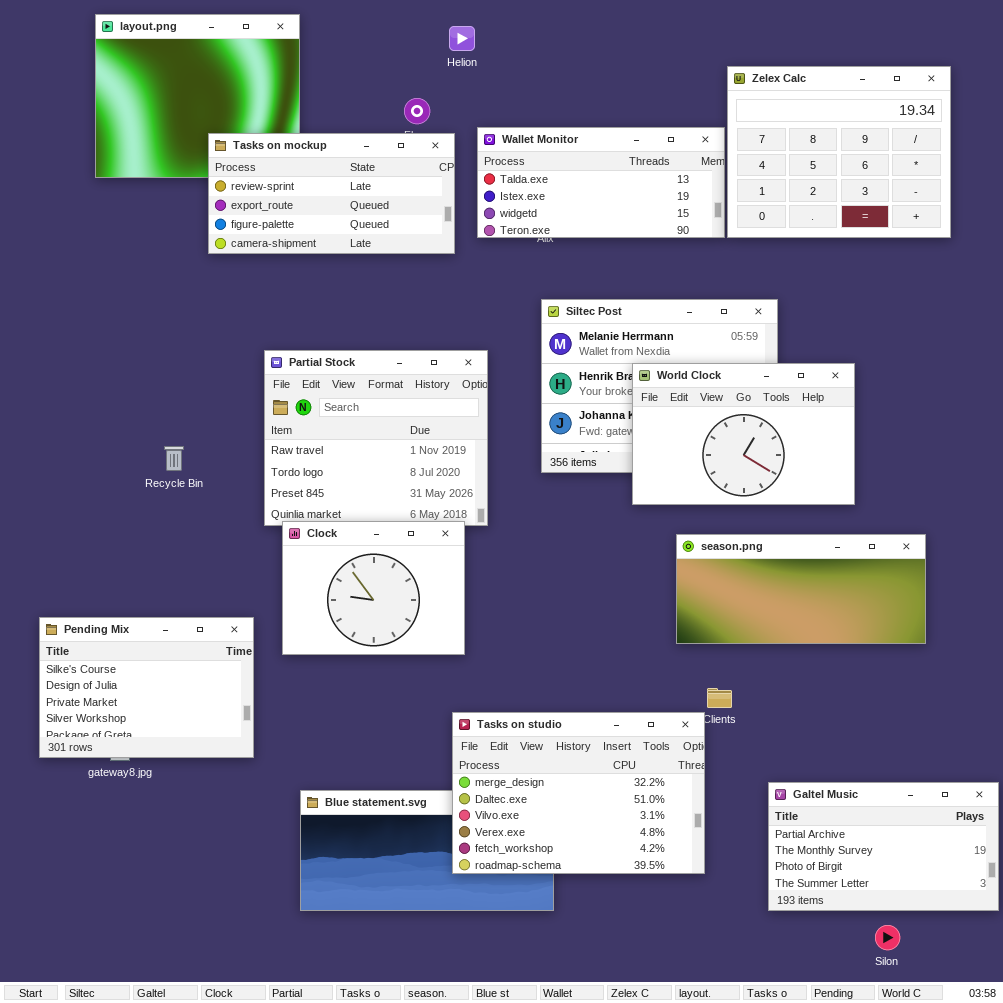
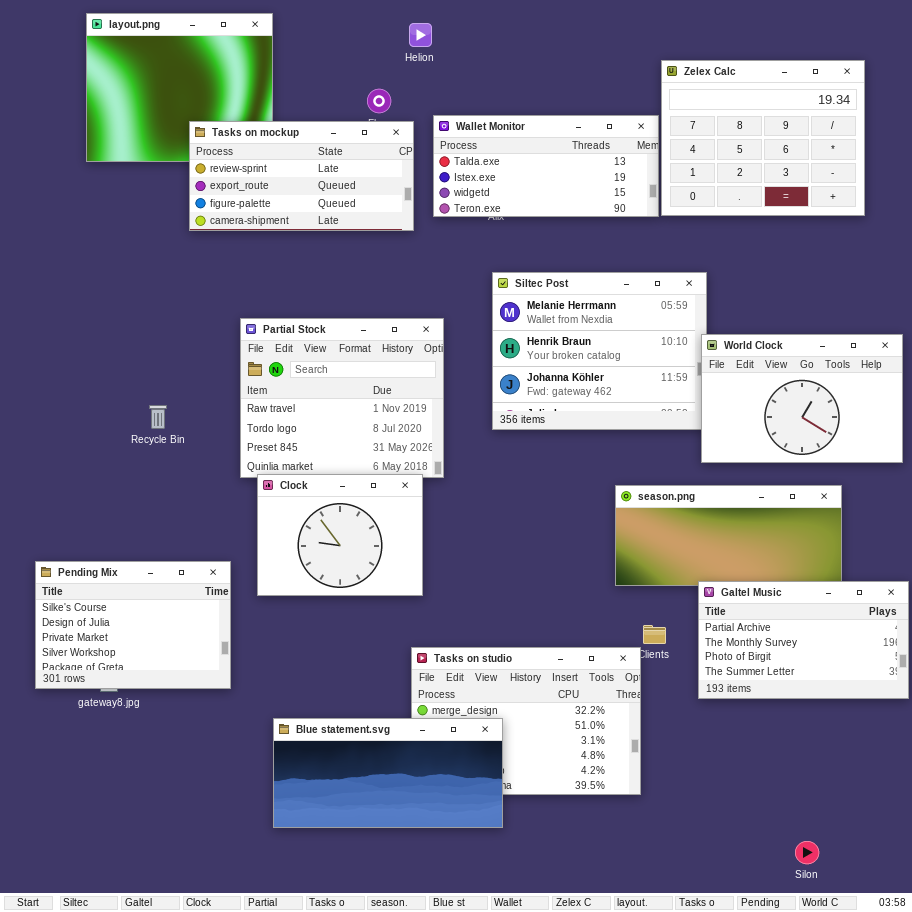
World Clock: [632,363,855,505] -> [701,334,903,463], moved
Galtel Music: [768,782,999,911] -> [698,581,909,699], moved
Blue statement.svg: [300,790,554,911] -> [273,718,503,828], raised

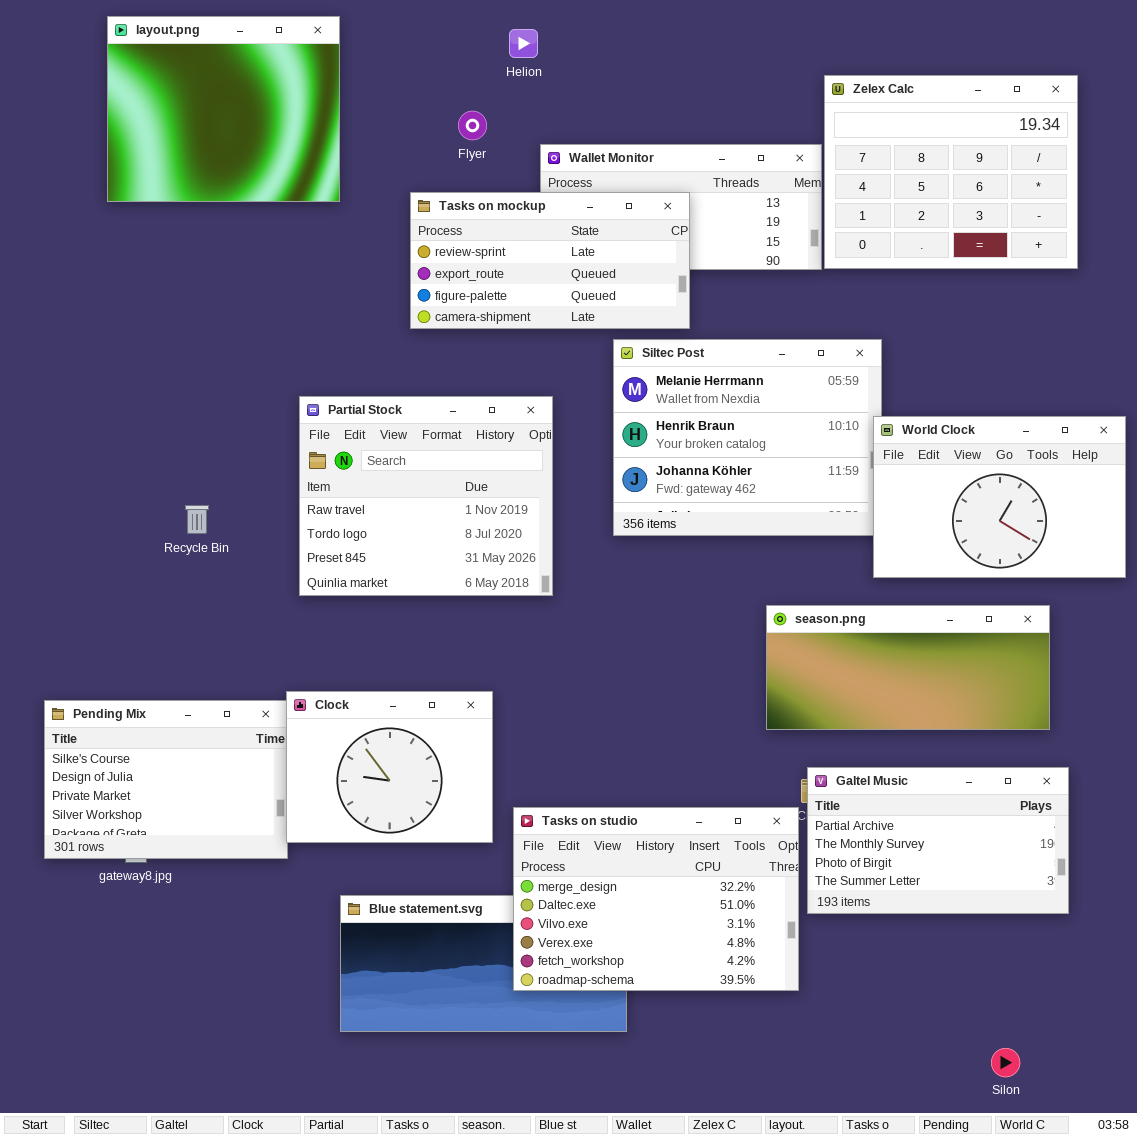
Tasks on mockup: [189,121,414,231] -> [410,192,690,329], moved
Clock: [257,474,423,596] -> [286,691,493,843], moved
Galtel Music: [698,581,909,699] -> [807,767,1069,914], moved
Tasks on studio: [411,647,641,795] -> [513,807,799,991], raised

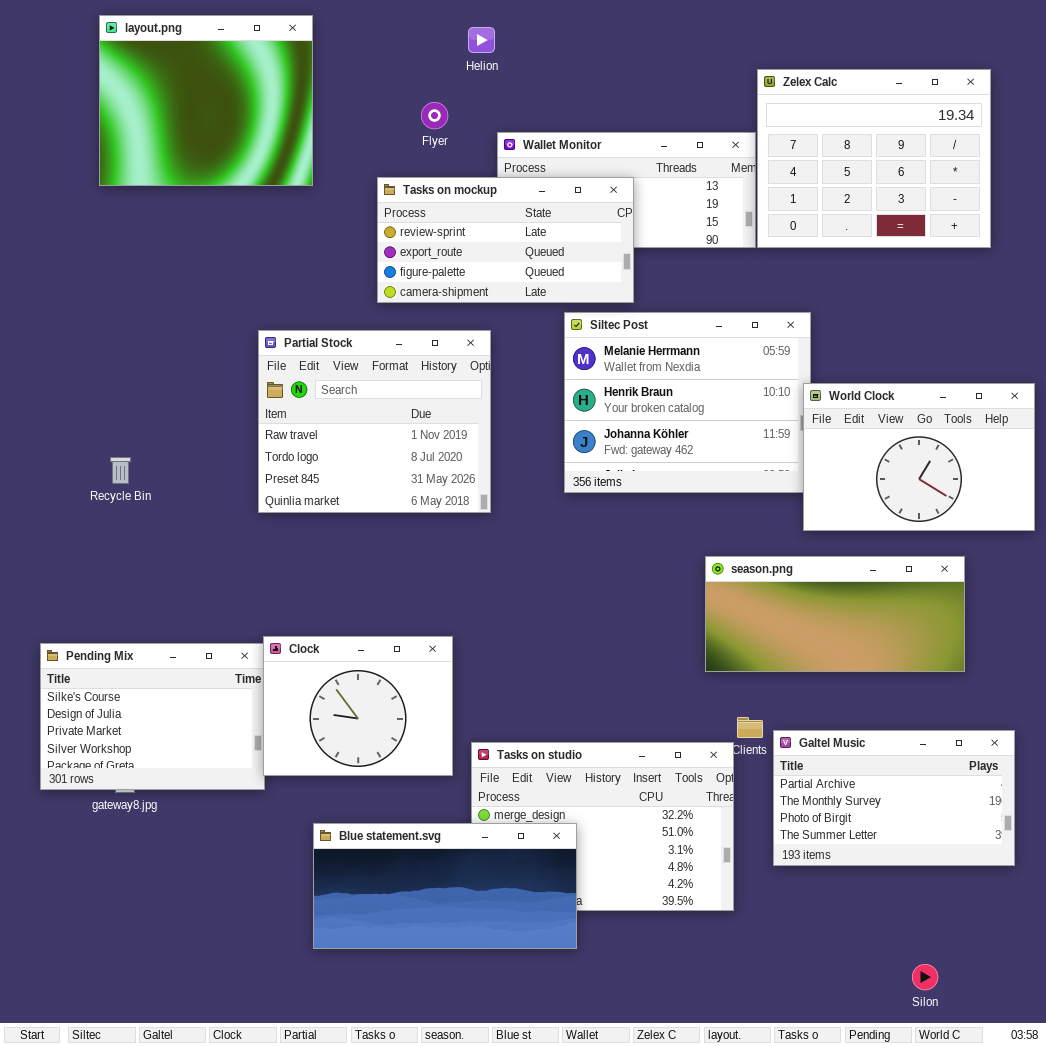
Partial Stock: [299,396,553,596] -> [258,330,491,513], moved
Recycle Bin: [185,505,209,534] -> [110,457,131,484], moved
Galtel Music: [807,767,1069,914] -> [773,730,1015,866], moved
Blue statement.svg: [340,895,627,1032] -> [313,823,577,949], raised

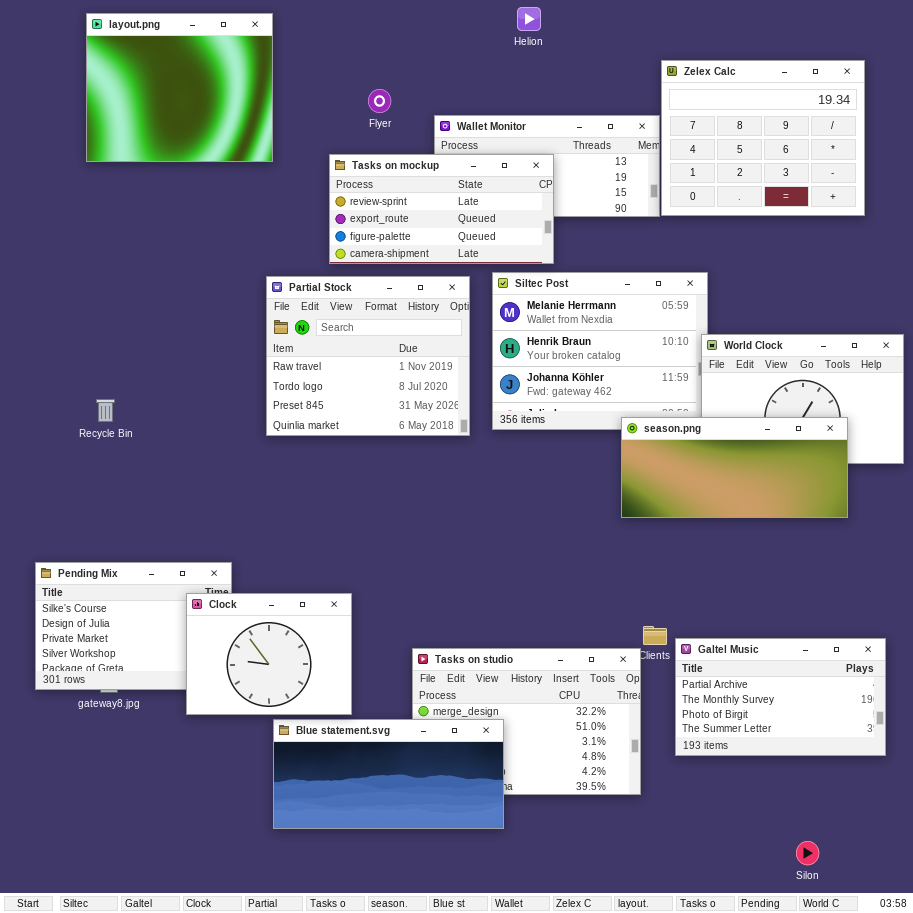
Helion: [468,27,495,53] -> [517,7,541,31], moved
Partial Stock: [258,330,491,513] -> [266,276,470,436], moved
season.png: [705,556,965,672] -> [621,417,848,518], moved
Clock: [263,636,453,776] -> [186,593,352,715], moved

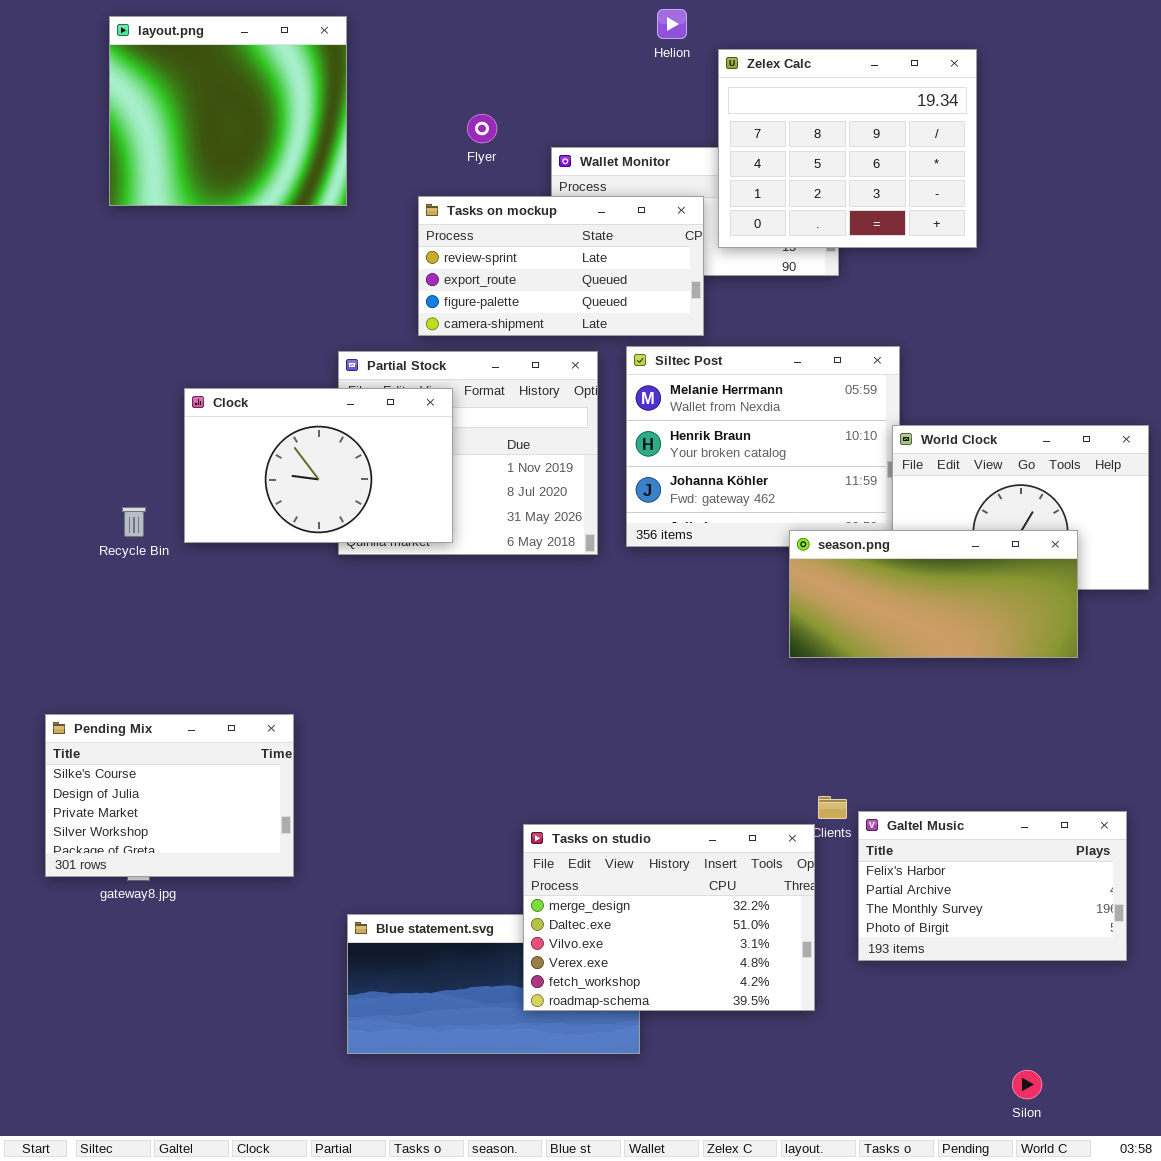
Zelex Calc: [661,60,865,216] -> [718,49,977,248], moved
Clock: [186,593,352,715] -> [184,388,453,543], moved, resized
Galtel Music: [675,638,886,756] -> [858,811,1127,961], scrolled up 1 row
Tasks on studio: [412,648,641,795] -> [523,824,815,1011], raised

